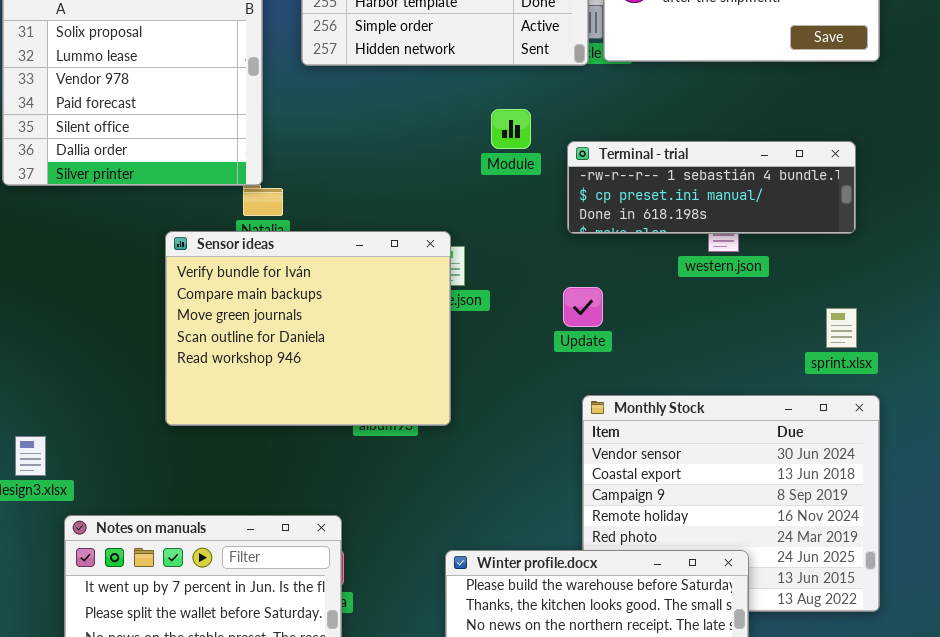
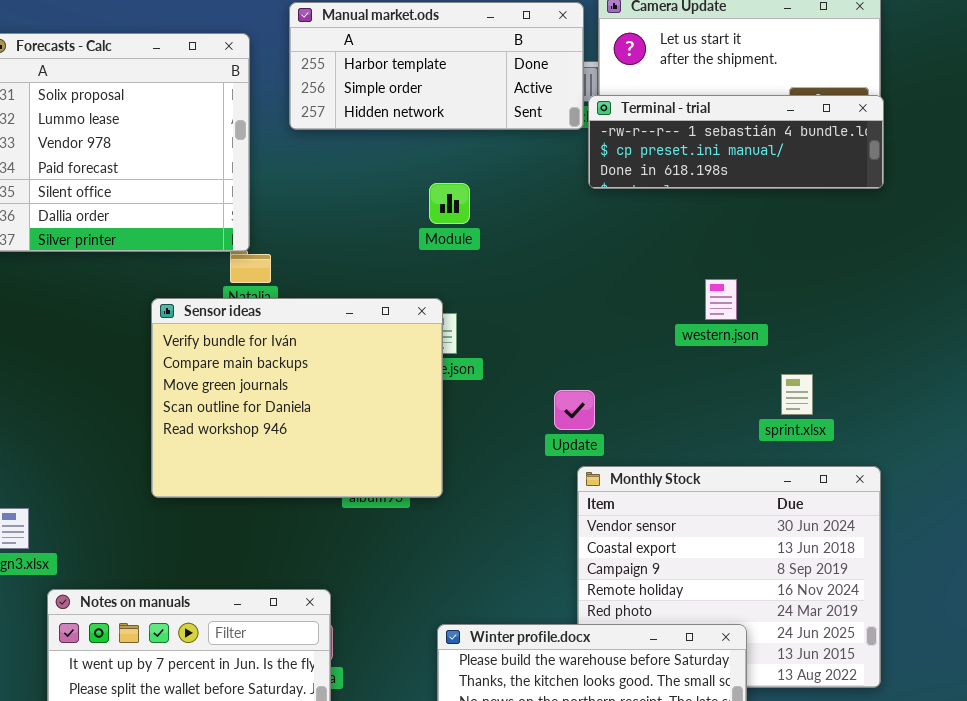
Module: [491,109,531,149] -> [429,183,470,224], moved
Terminal - trial: [567,141,856,234] -> [588,95,884,189], moved
Update: [563,287,603,327] -> [554,390,595,430], moved
sprint.xlsx: [826,308,857,348] -> [781,374,813,415], moved

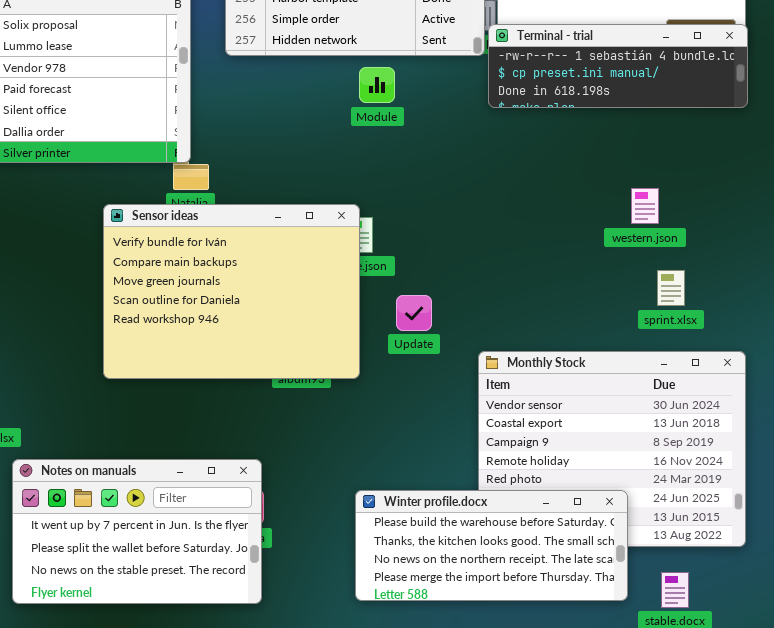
Module: [429,183,470,224] -> [359,67,395,103], moved
western.json: [705,279,737,320] -> [631,188,659,224], moved
Update: [554,390,595,430] -> [396,295,432,331], moved

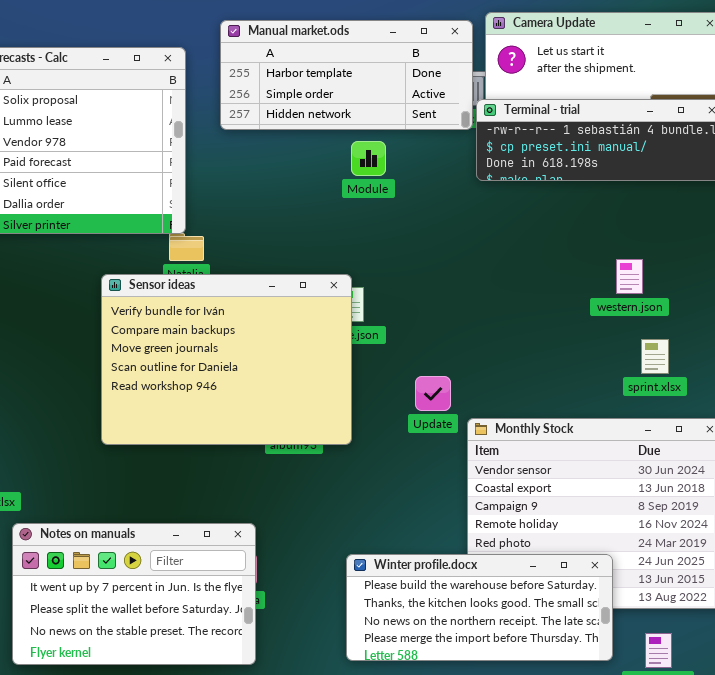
Update: [396,295,432,331] -> [415,376,451,411], moved

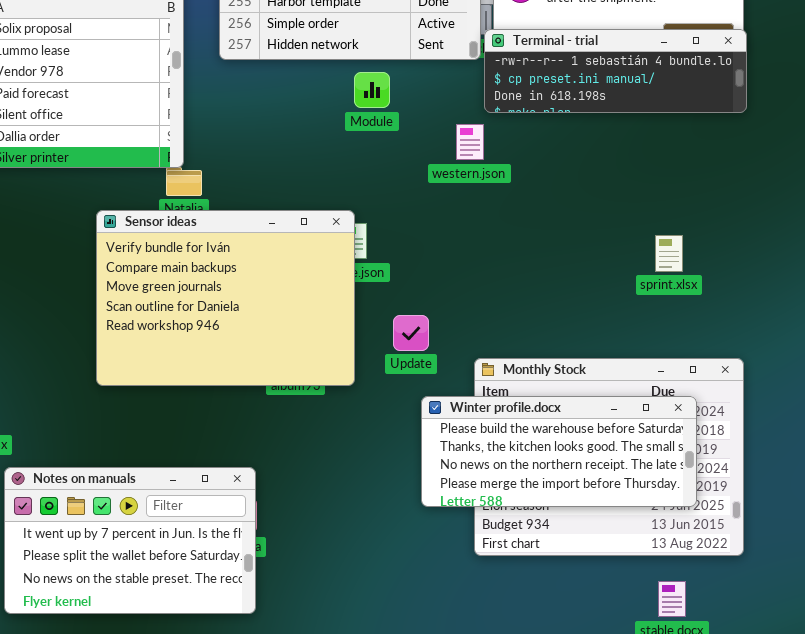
western.json: [616,259,643,294] -> [456,124,484,160], moved
sprint.xlsx: [641,339,669,374] -> [655,235,683,272], moved
Update: [415,376,451,411] -> [393,315,429,351], moved
Winter profile.docx: [346,554,613,661] -> [421,396,697,507], moved

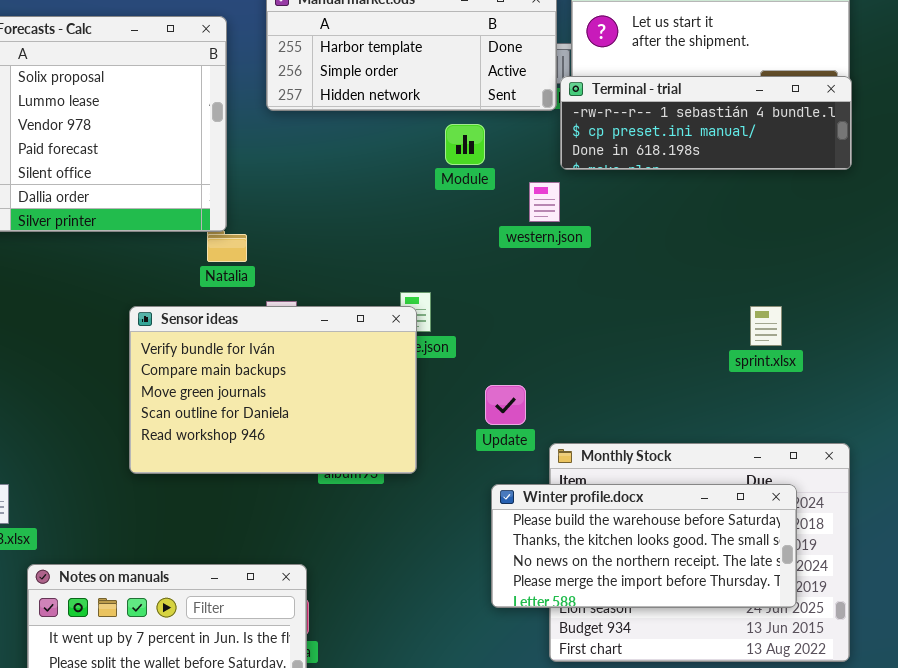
Module: [354,72,390,108] -> [445,124,485,165], moved
Sensor ideas: [96,210,355,386] -> [129,306,417,474], resized
Update: [393,315,429,351] -> [485,385,526,425], moved

